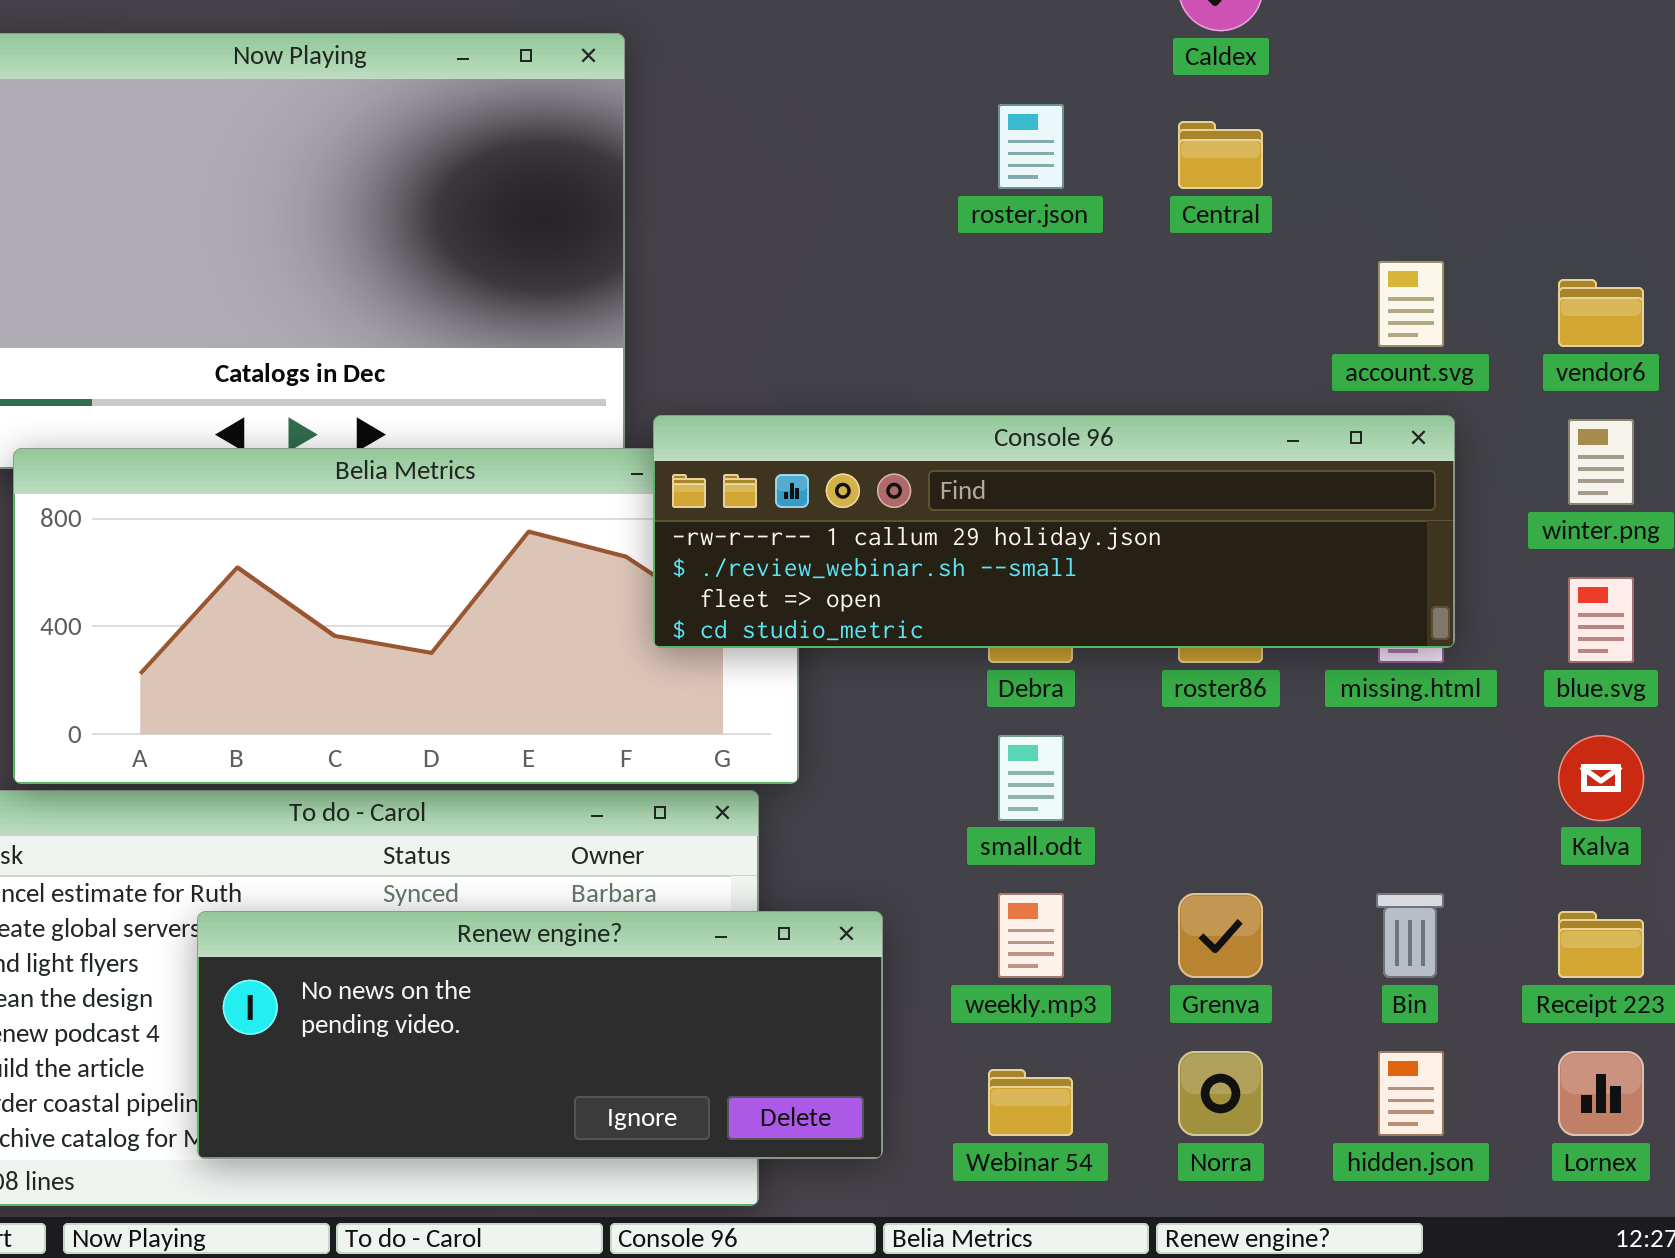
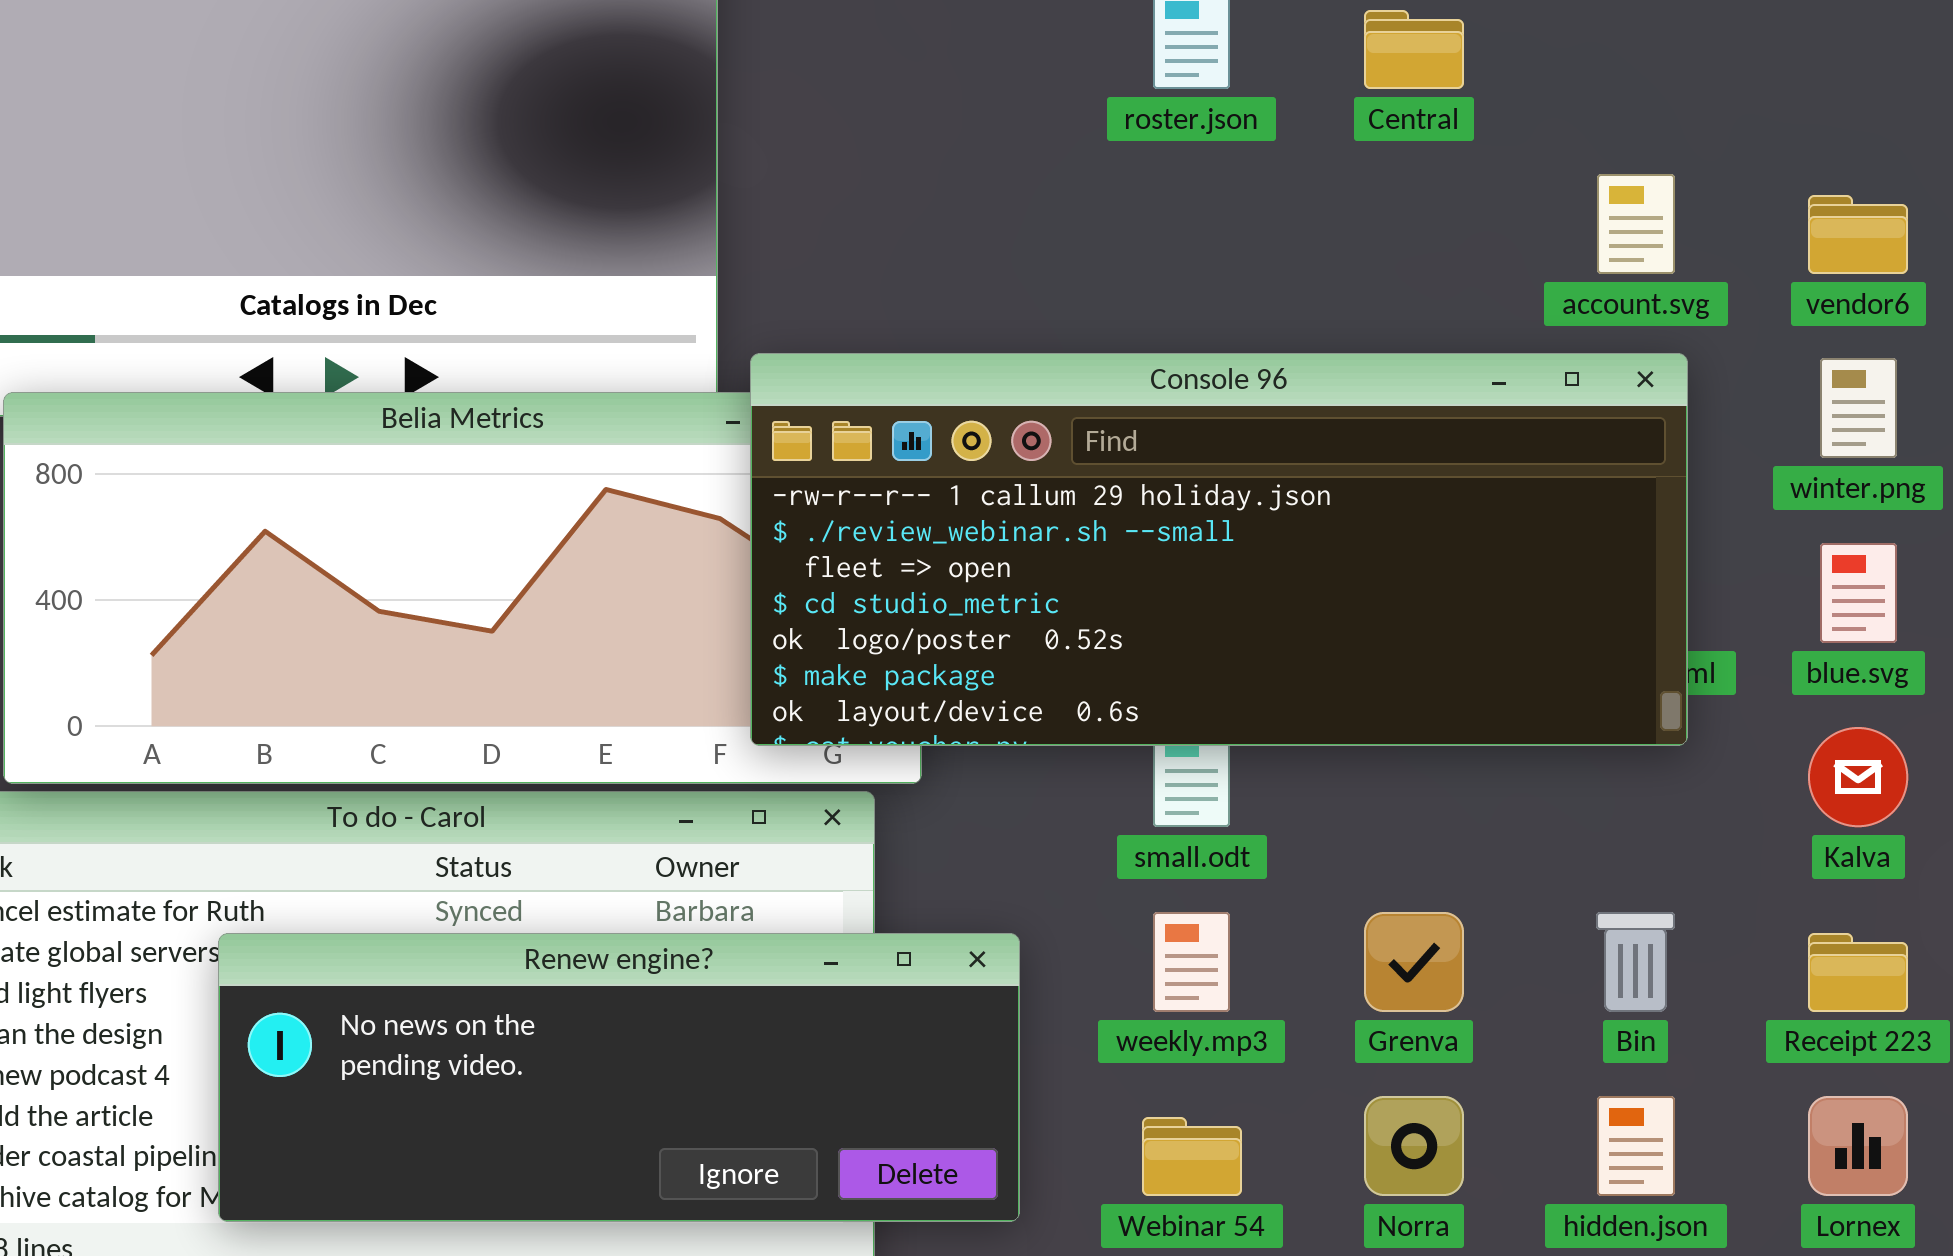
Console 96: [653,415,1455,648] -> [750,353,1688,746], resized

